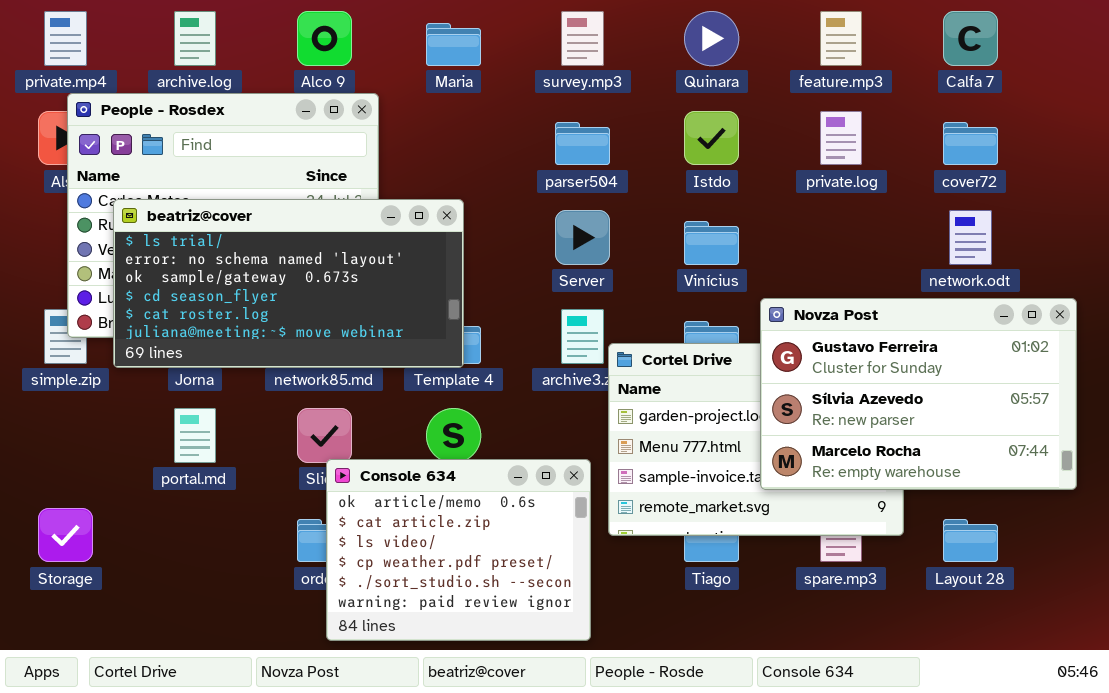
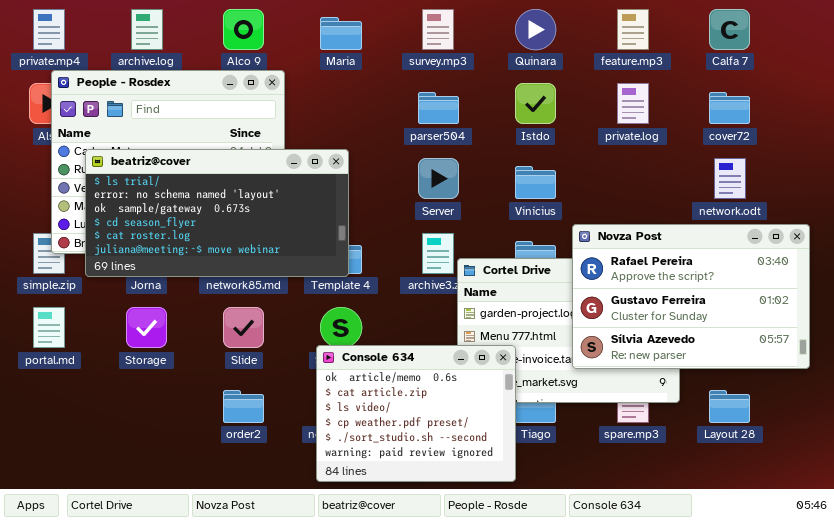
Novza Post: [760,298,1077,490] -> [572,224,810,369], scrolled up 1 row
portal.md: [174,408,216,463] -> [33,307,65,348], moved
Console 634: [326,459,591,641] -> [316,345,516,482], moved
Storage: [38,508,93,562] -> [126,307,167,348], moved

